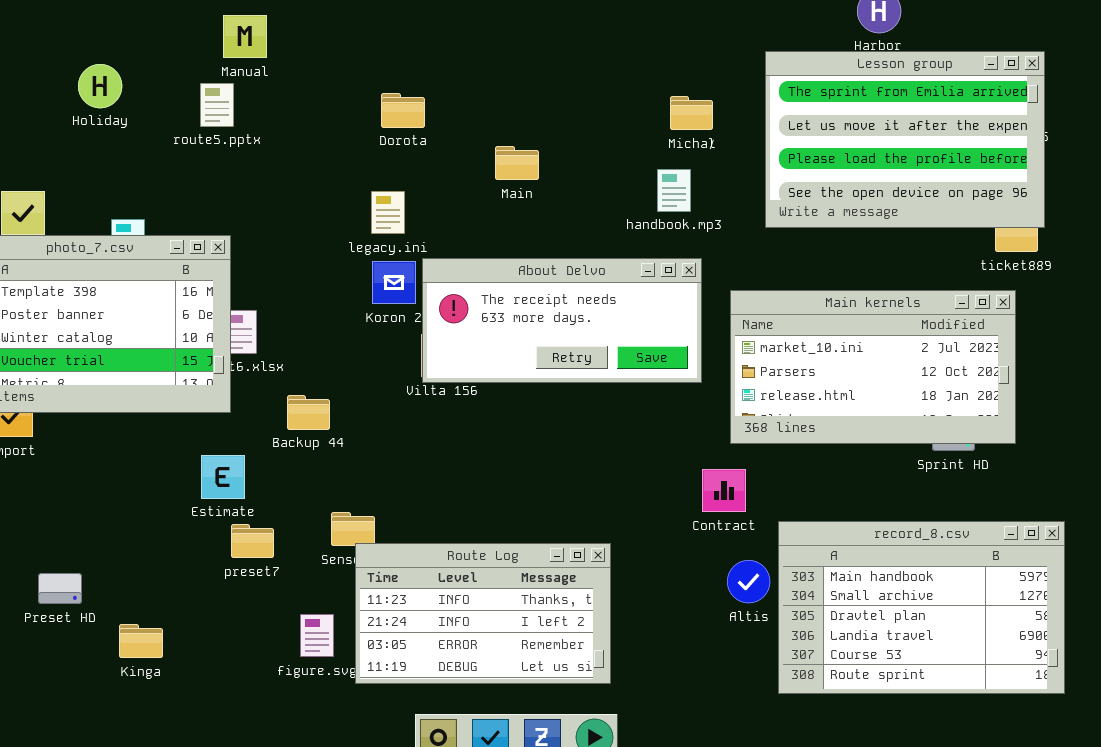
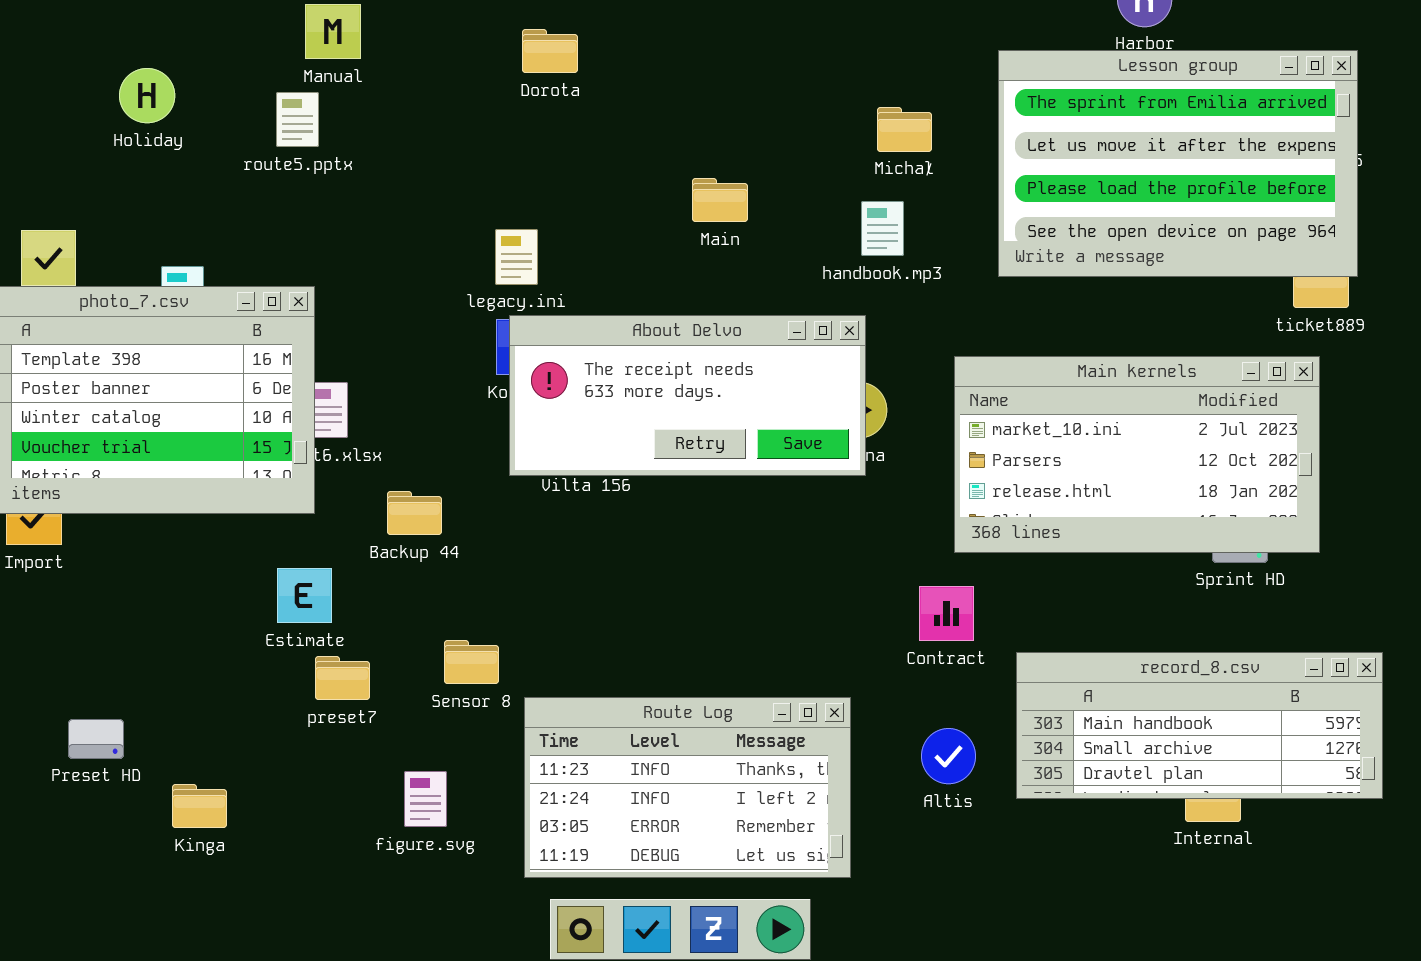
Dorota: [381,93,425,128] -> [522,29,578,73], moved
Main: [495,146,539,180] -> [692,178,748,222], moved
About Delvo: [422,258,702,383] -> [509,315,866,476], moved
record_8.csv: [778,521,1065,694] -> [1016,652,1383,799], resized
Route Log: [355,543,611,684] -> [524,697,851,878], moved
Altis: [727,560,770,603] -> [921,728,976,784], moved

